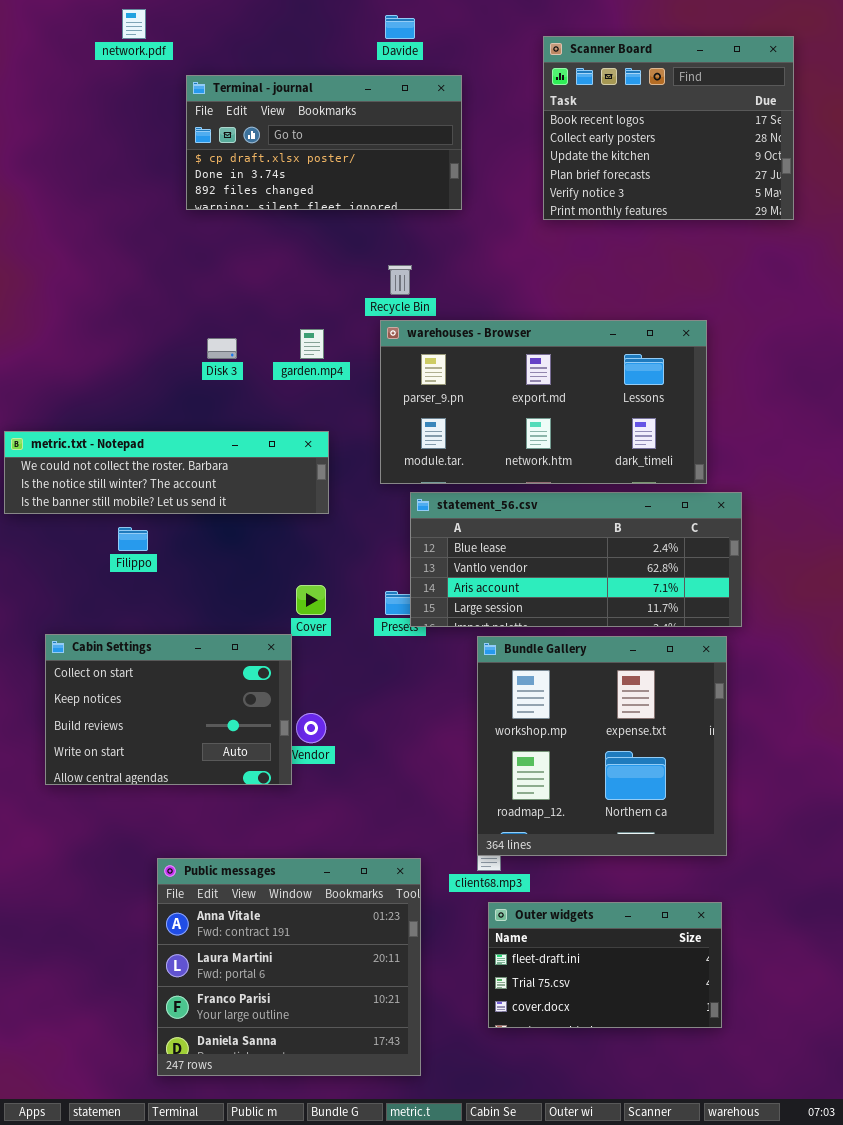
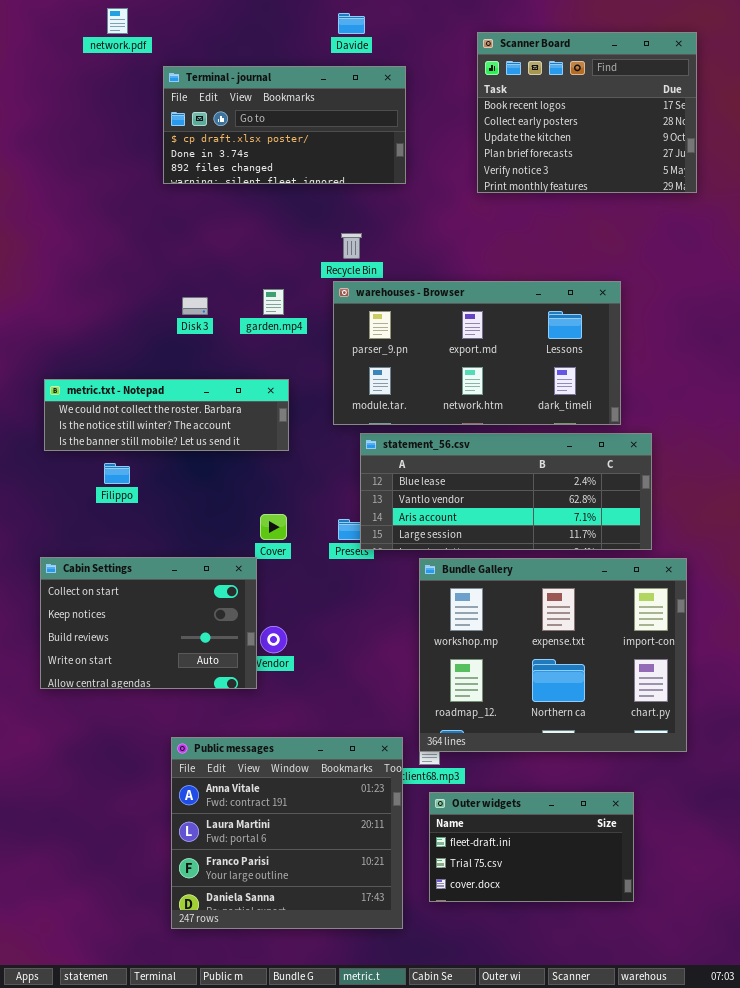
metric.txt - Notepad: [4,431,329,514] -> [44,379,289,451], resized
Bundle Gallery: [477,636,727,856] -> [419,558,687,752], resized
Public messages: [157,858,421,1076] -> [171,737,403,929], moved

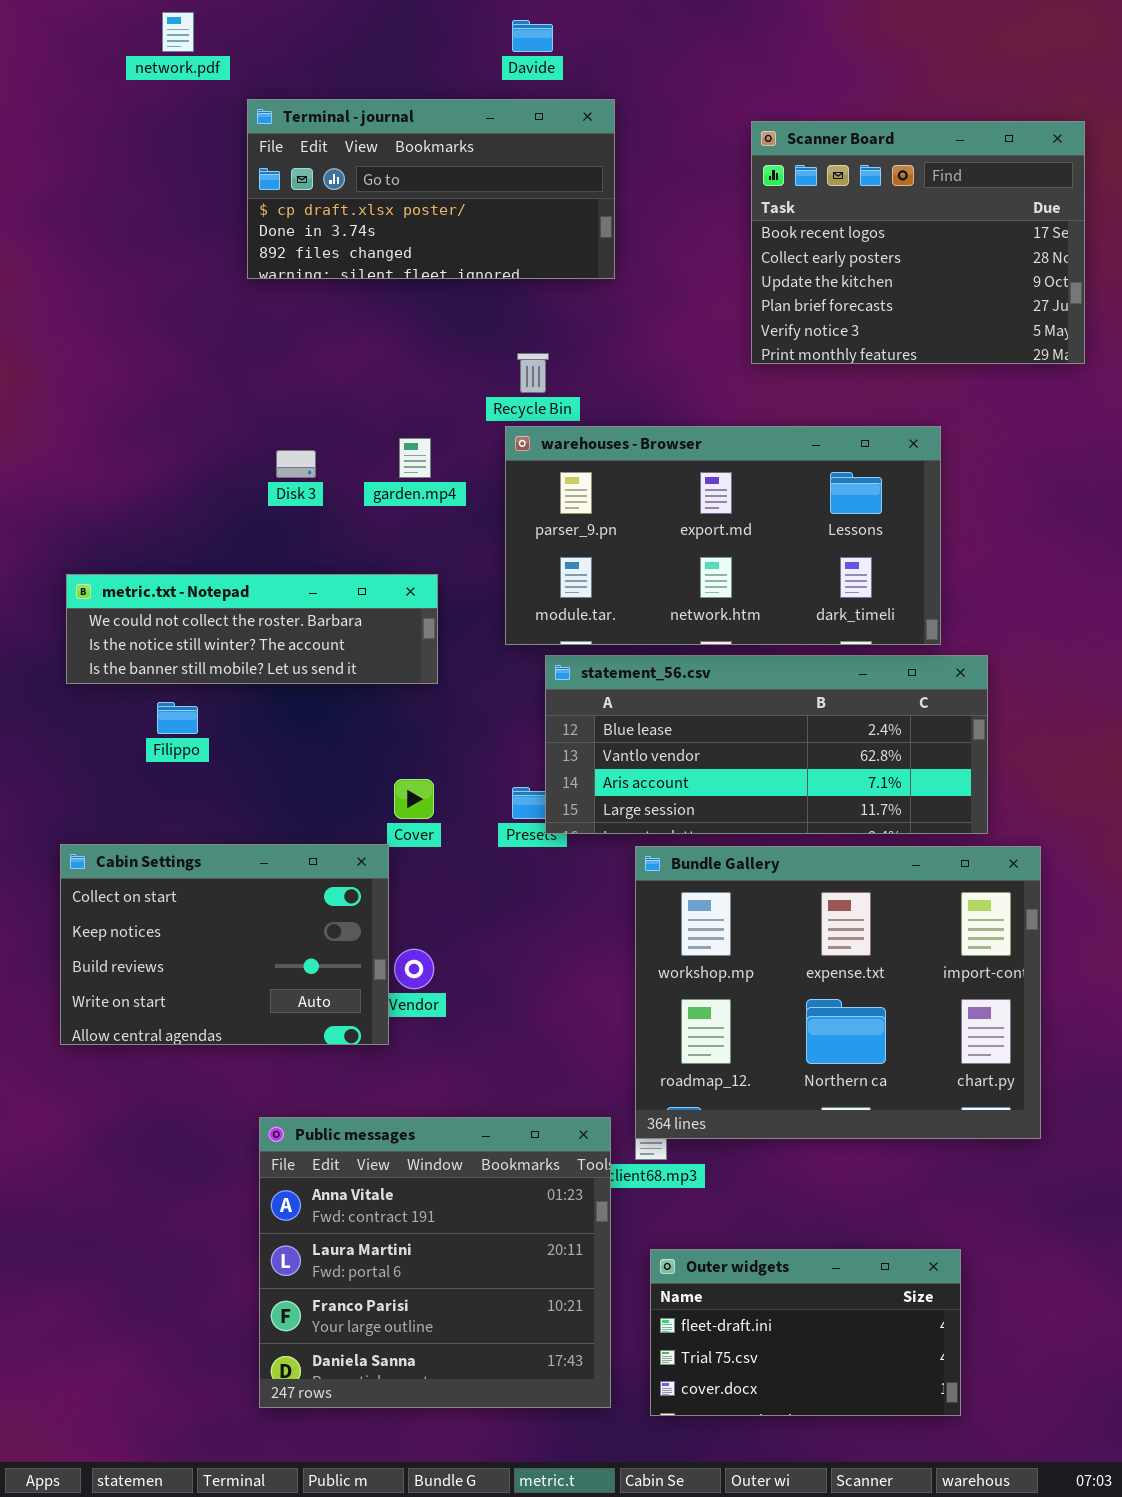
Scanner Board: [477,32,697,193] -> [751,121,1085,364], moved
Outer widgets: [429,792,634,902] -> [650,1249,961,1416], moved

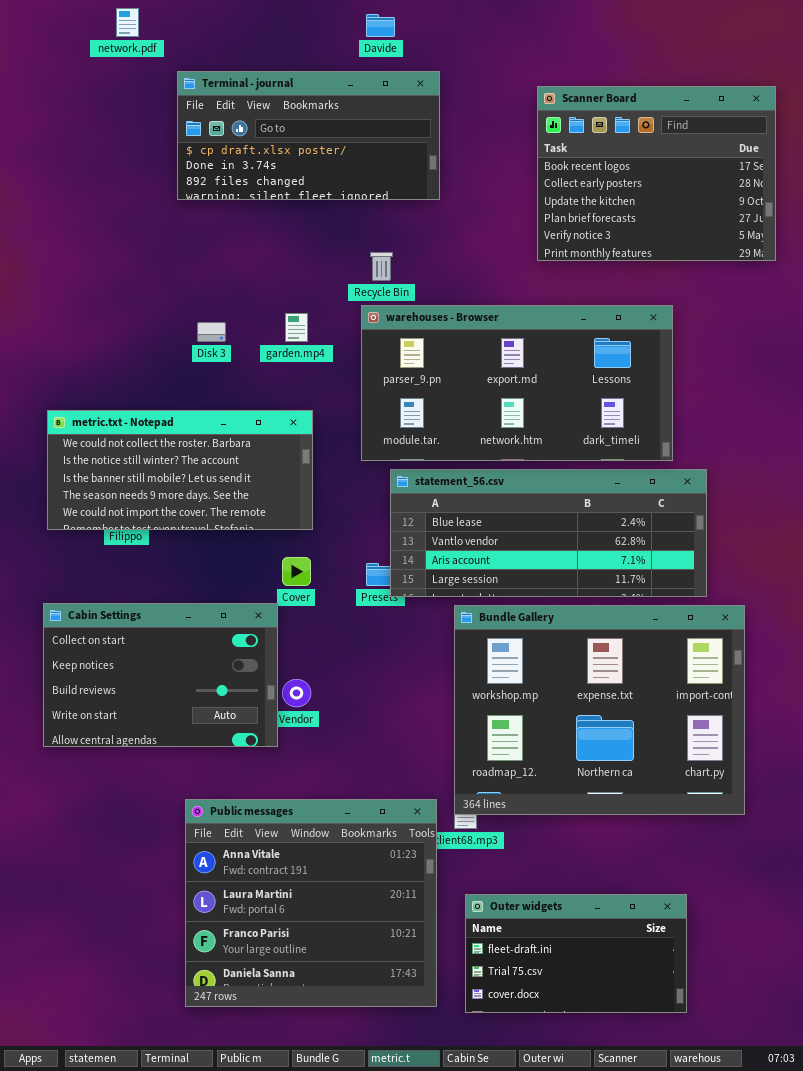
metric.txt - Notepad: [66,574,438,684] -> [47,410,313,530], resized

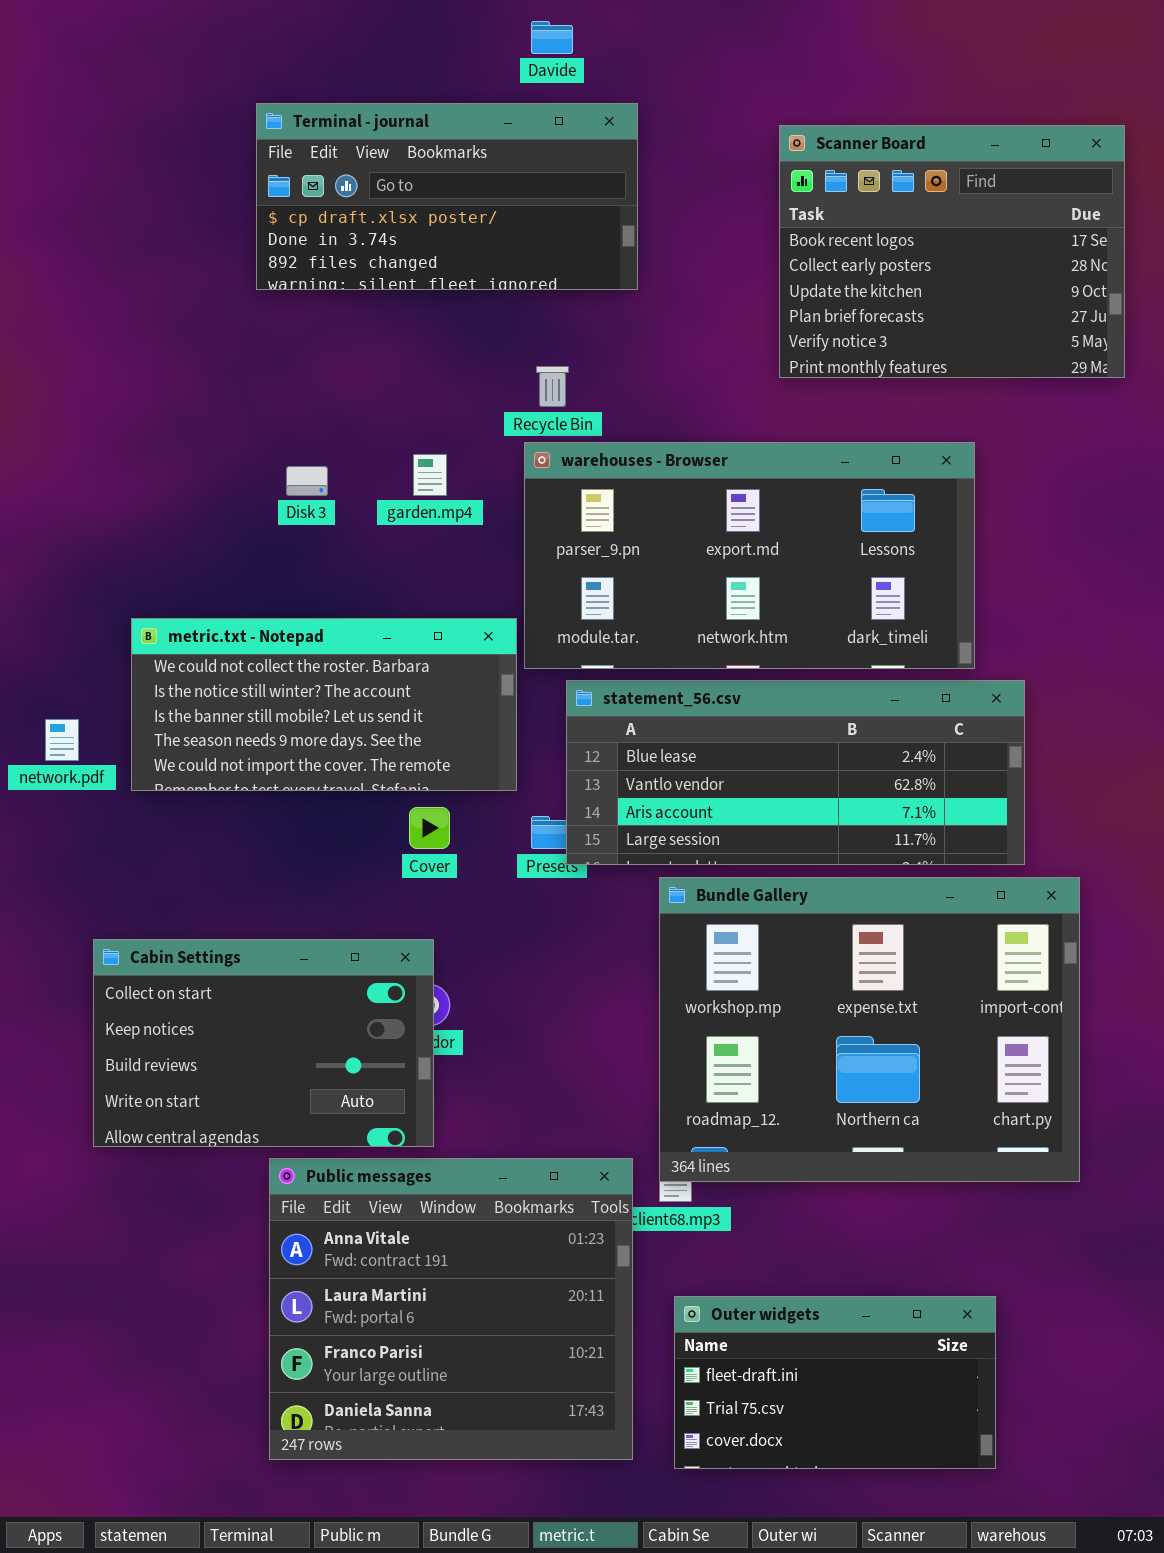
network.pdf: [116,8,139,37] -> [45,719,79,761], moved
metric.txt - Notepad: [47,410,313,530] -> [131,618,517,791], moved
Cabin Settings: [43,603,278,747] -> [93,939,434,1147], moved

